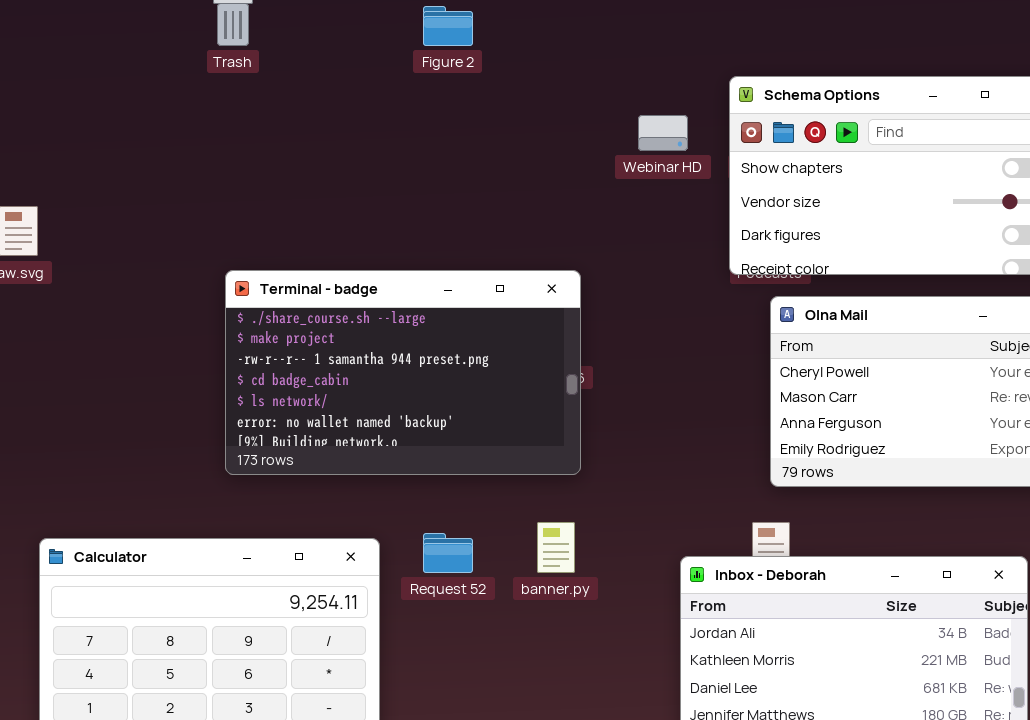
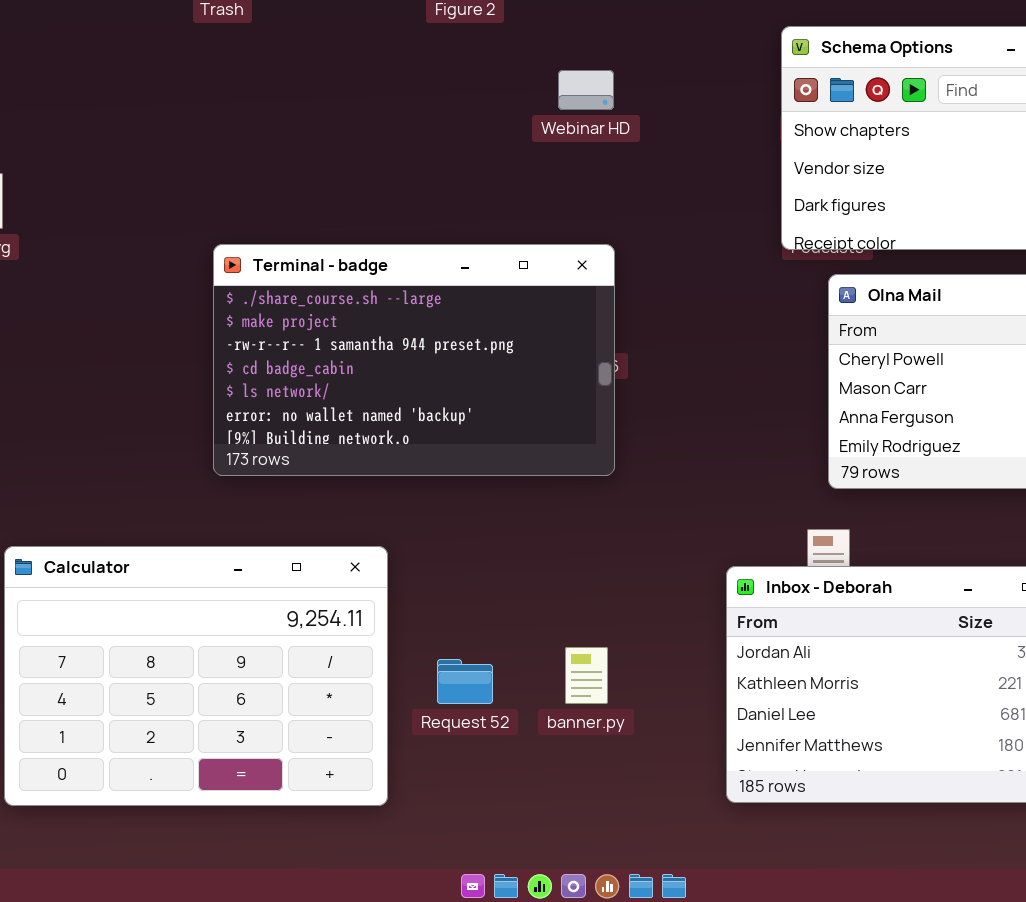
Webinar HD: [638,115,688,151] -> [558,70,614,110], moved
banner.py: [537,522,575,573] -> [565,647,608,704], moved
Request 52: [423,533,473,573] -> [437,659,493,704], moved

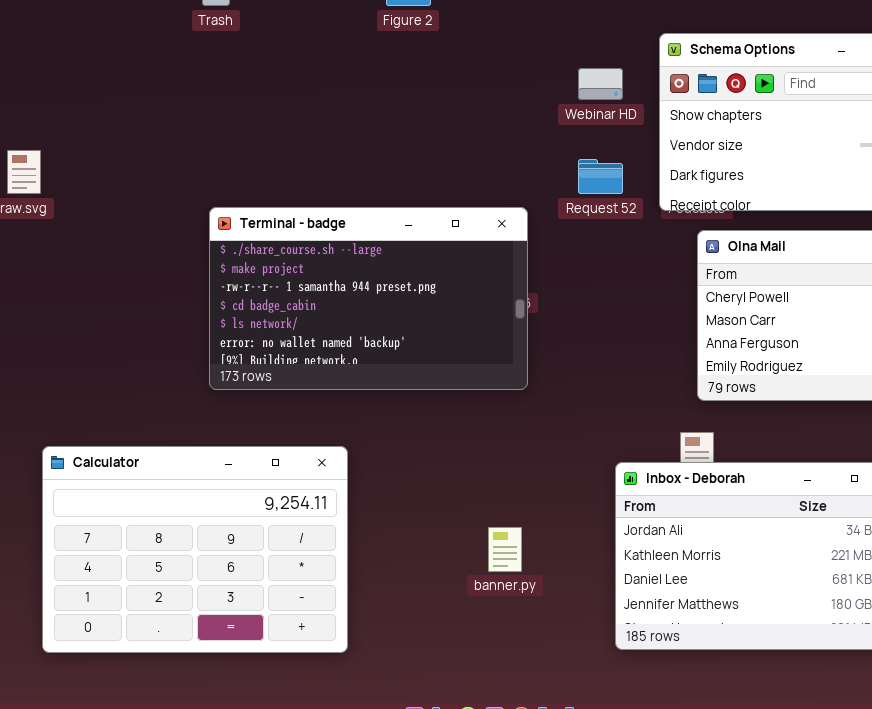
Webinar HD: [558,70,614,110] -> [578,68,623,100], moved
Request 52: [437,659,493,704] -> [578,159,623,194], moved

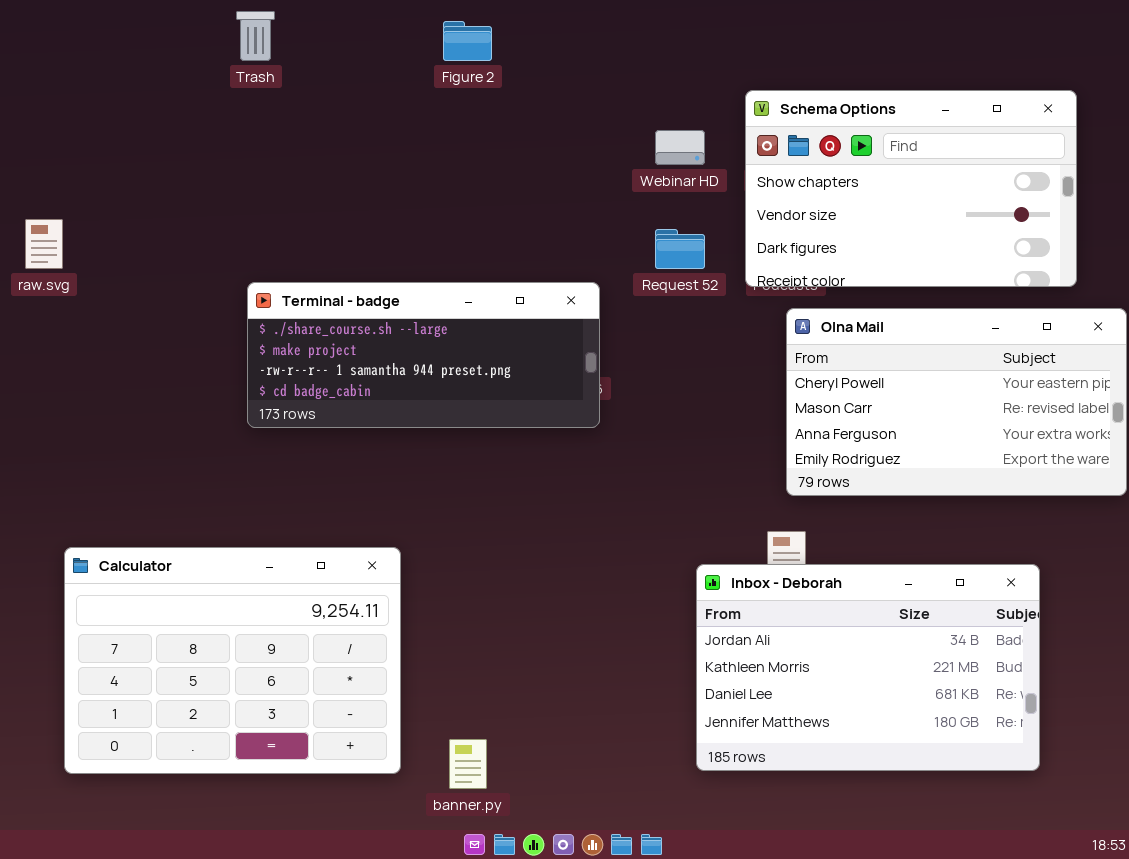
Terminal - badge: [209,207,528,390] -> [247,282,600,428], resized
banner.py: [488,527,522,572] -> [449,739,487,789], moved

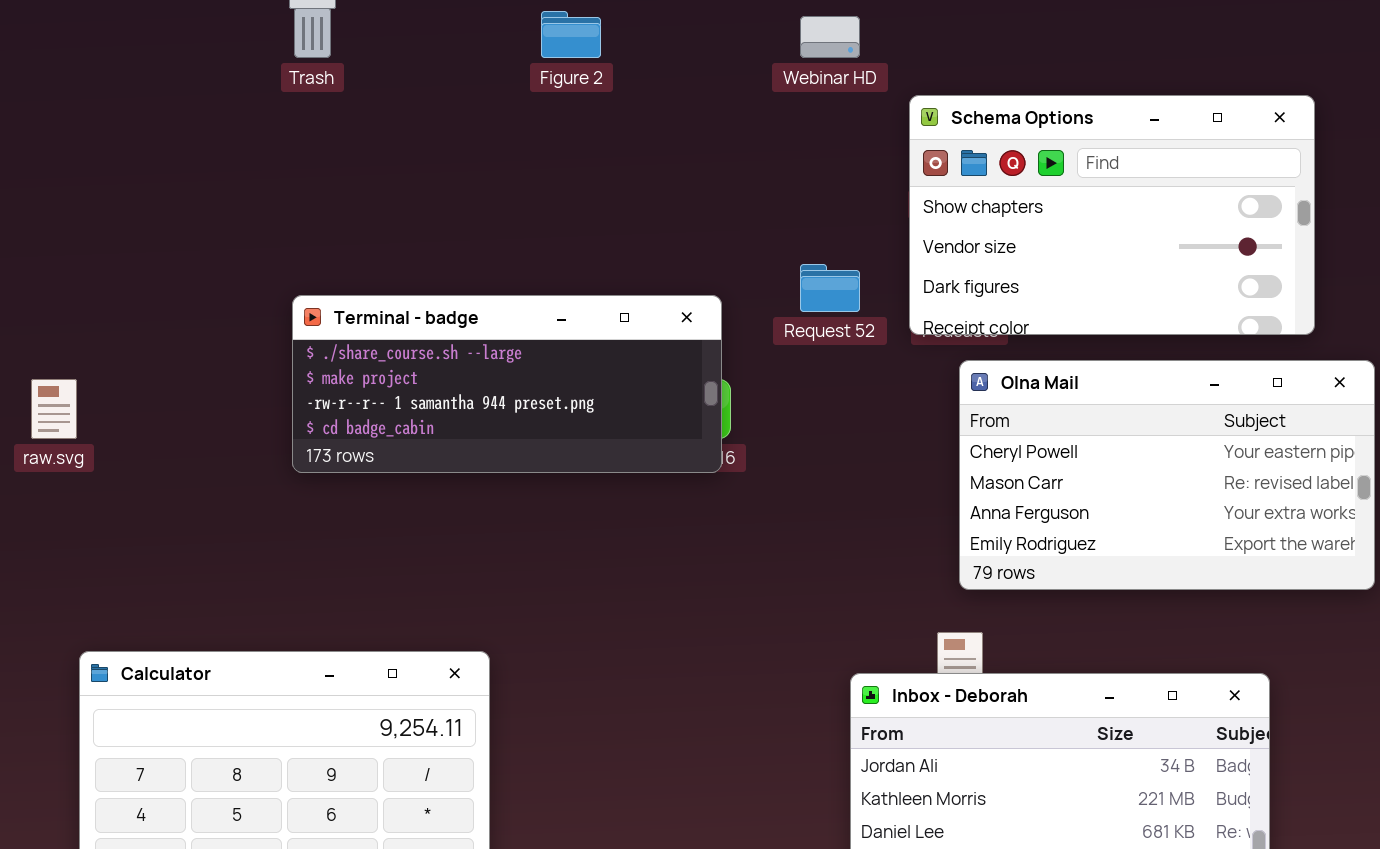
Webinar HD: [655,130,705,165] -> [800,16,860,58], moved
raw.svg: [25,219,63,269] -> [31,379,77,439], moved
Terminal - badge: [247,282,600,428] -> [292,295,722,473], moved

